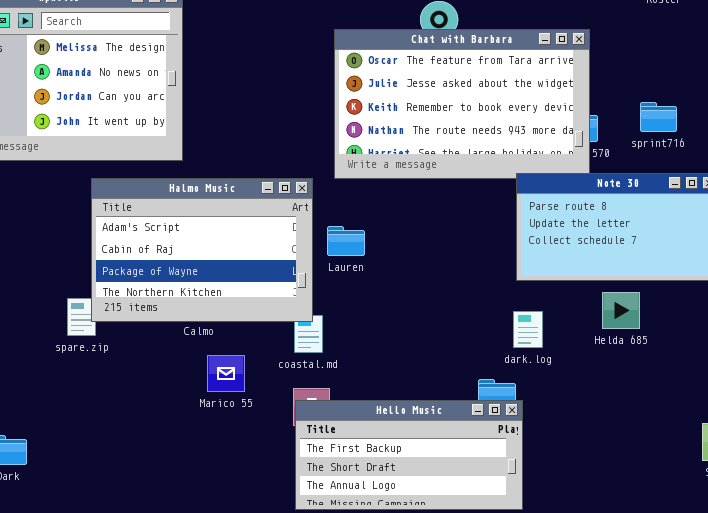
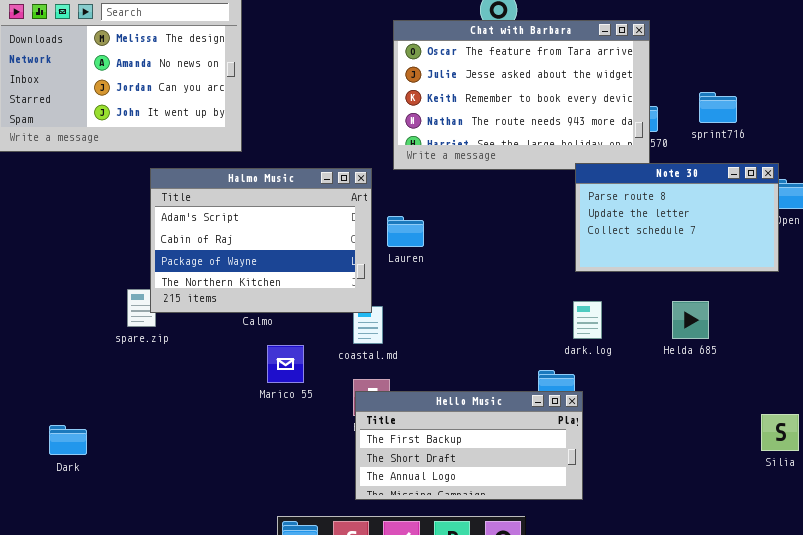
Helda 685: [602,292,640,329] -> [672,301,709,339], moved

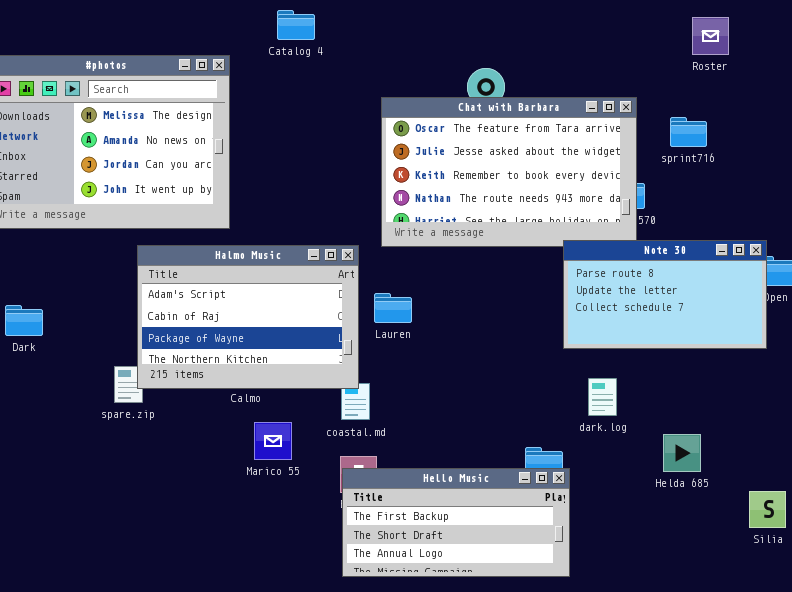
sprint716: [699,92,737,123] -> [670,117,707,147], moved
dark.log: [573,301,602,339] -> [588,378,617,416], moved
Helda 685: [672,301,709,339] -> [663,434,701,472], moved
Dark: [49,425,87,455] -> [5,305,43,336], moved

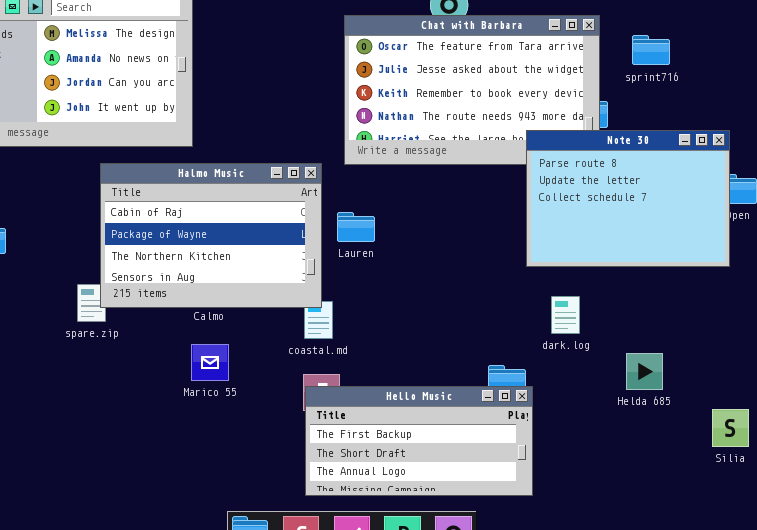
Note 30: [563,240,767,349] -> [526,130,730,267], resized
Halmo Music: [137,245,359,389] -> [100,163,322,308], scrolled down 1 row
Marico 55: [254,422,292,460] -> [191,344,229,381], moved

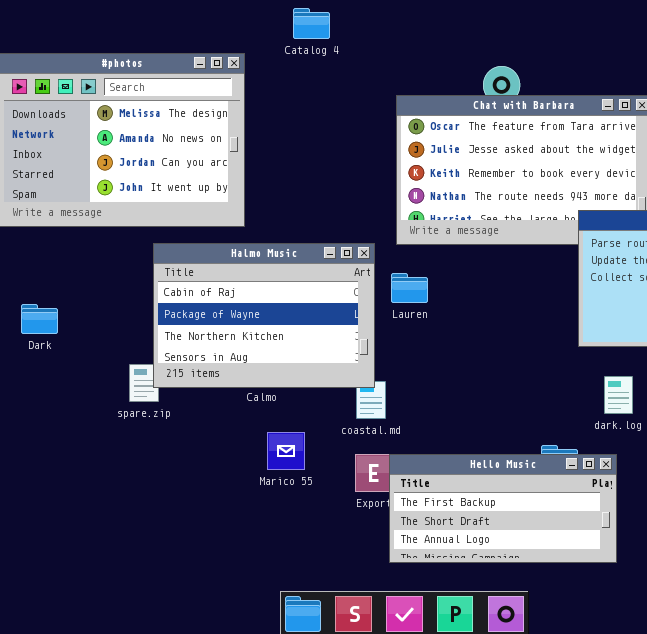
Lauren: [337,212,375,242] -> [391,273,428,303], moved
Marico 55: [191,344,229,381] -> [267,432,305,470], moved
Hello Music: [305,386,533,496] -> [389,454,617,563], moved

